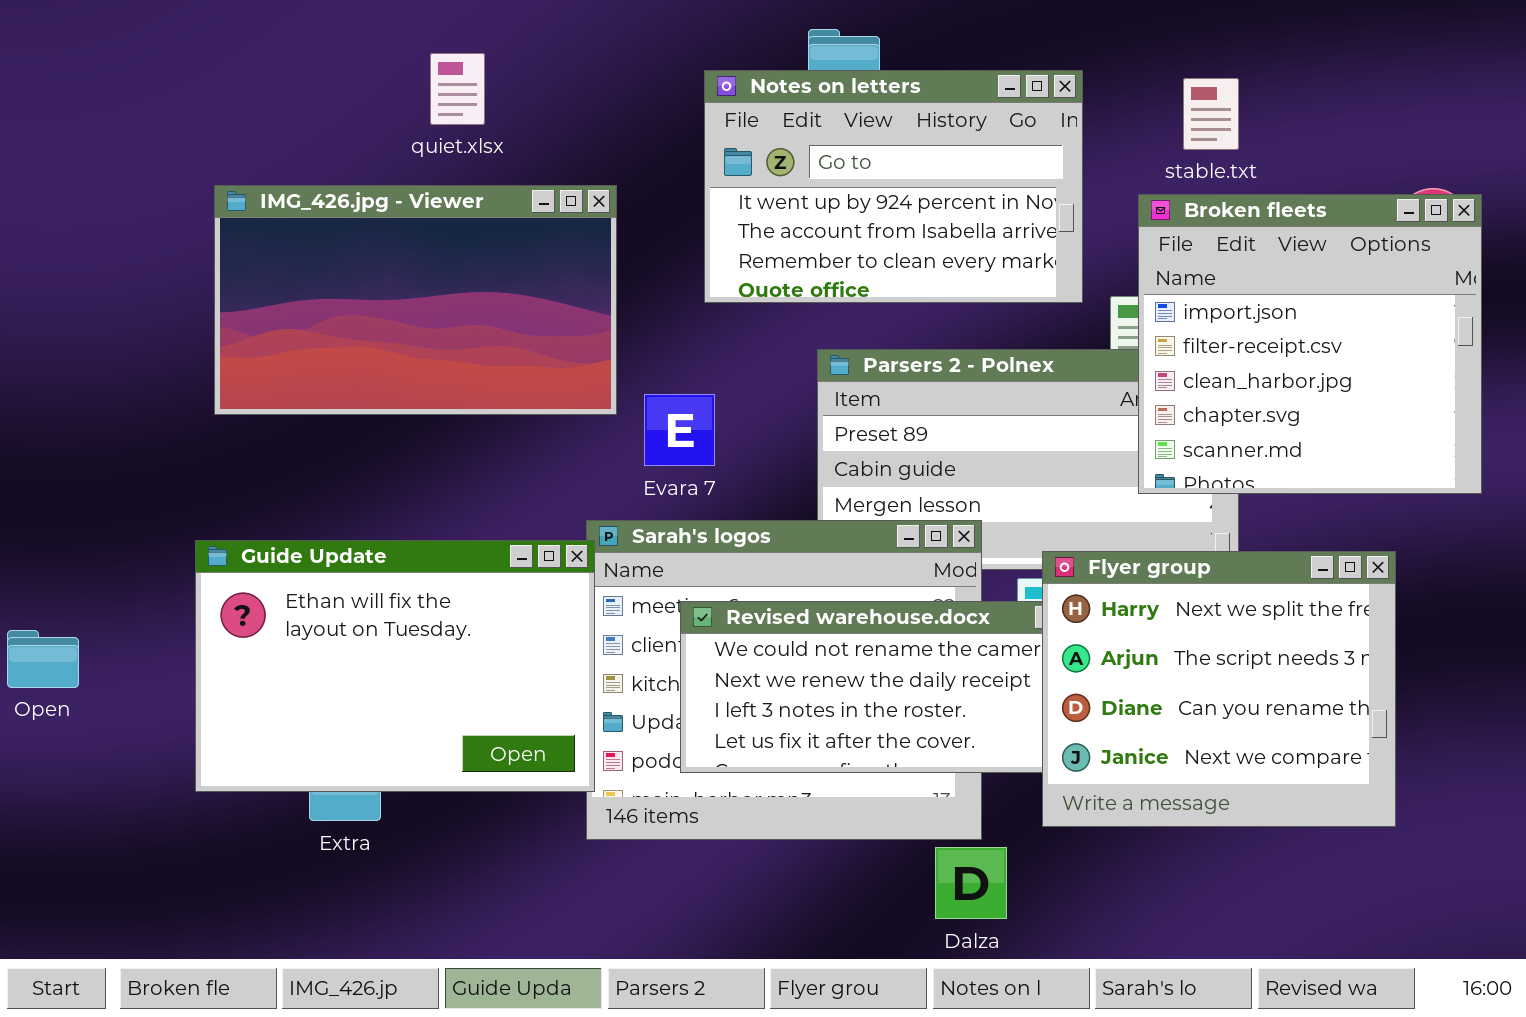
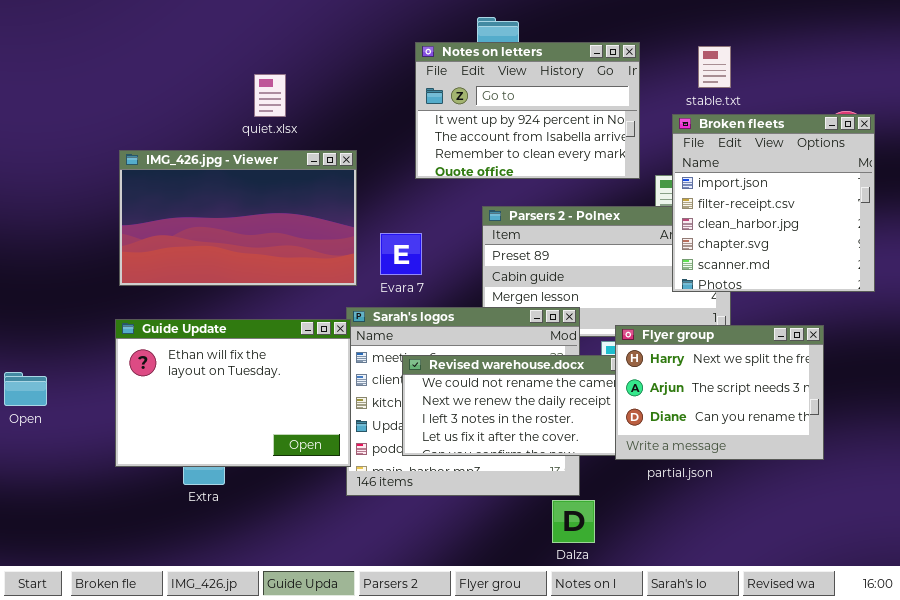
quiet.xlsx: [430,53,485,125] -> [254,74,286,117], moved
IMG_426.jpg - Viewer: [214,185,617,415] -> [119,150,357,286], moved
Flyer group: [1042,551,1396,827] -> [615,325,824,460], resized

